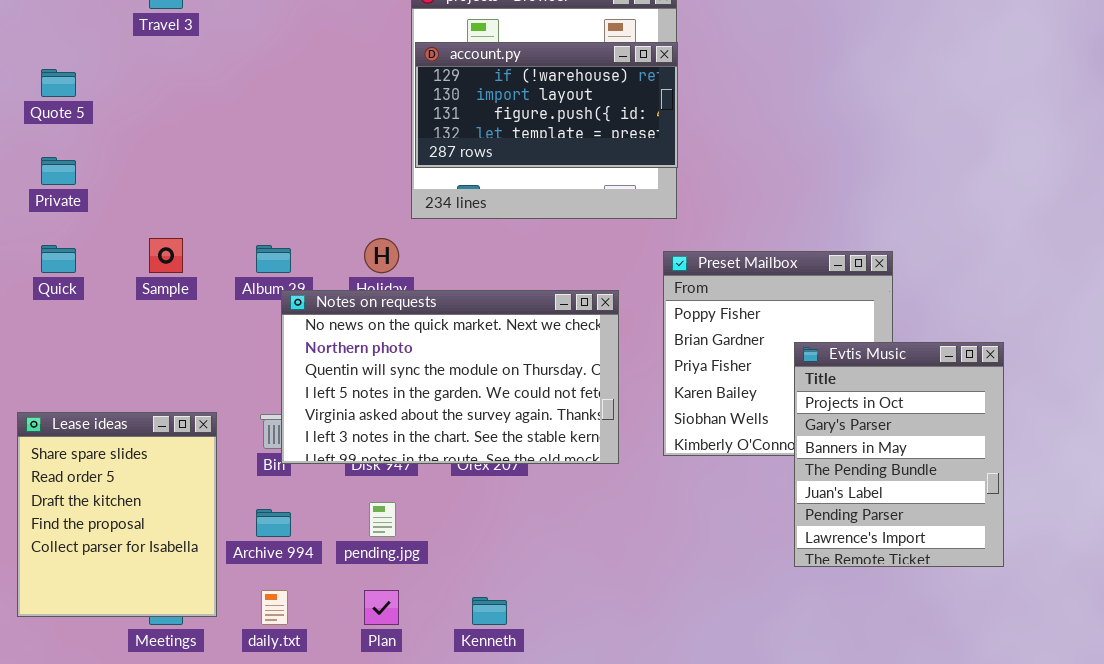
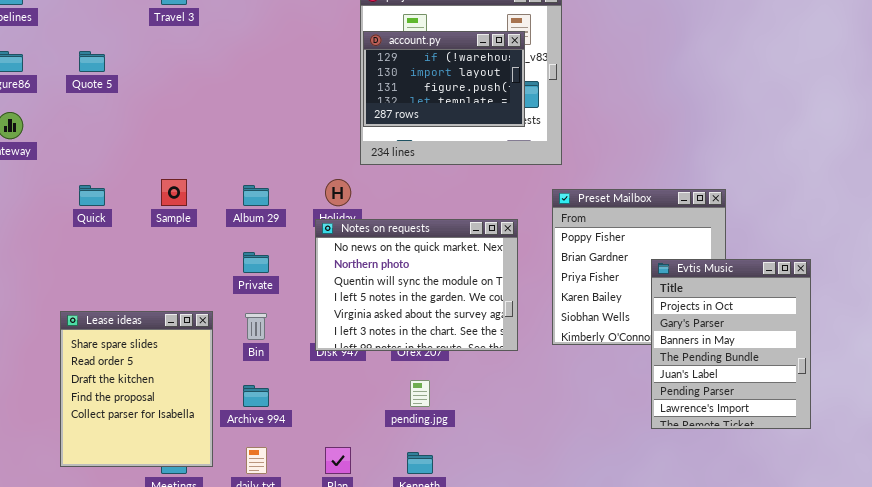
account.py: [415,42,678,168] -> [363,31,525,127], resized
Private: [41,157,76,185] -> [243,252,269,273], moved
Notes on requests: [281,290,619,464] -> [315,219,518,351], resized
pending.jpg: [369,502,396,537] -> [410,380,430,407], moved

